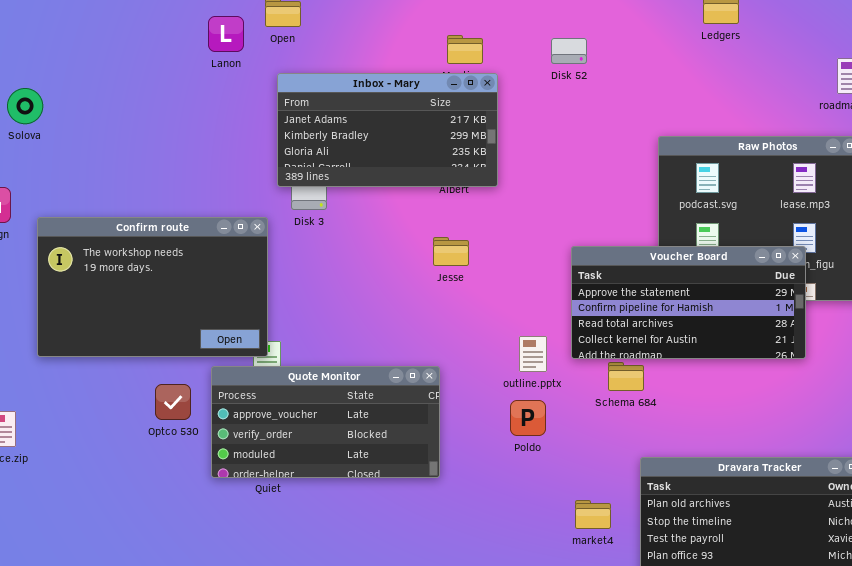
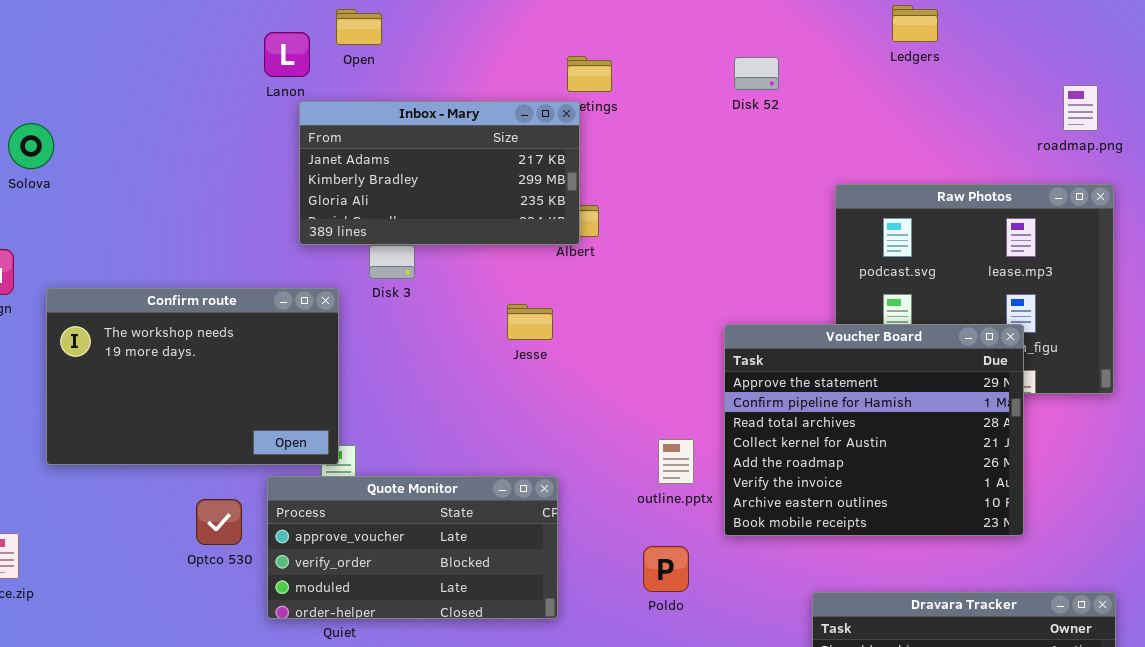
Disk 52: [551,38,587,64] -> [734,57,779,90], moved
Inbox - Mary: [277,73,498,187] -> [299,101,580,245], moved
Jesse: [433,237,469,266] -> [507,304,553,340], moved
Voucher Board: [571,246,806,359] -> [724,324,1024,536], resized
Poldo: [510,400,546,436] -> [643,546,689,592], moved

